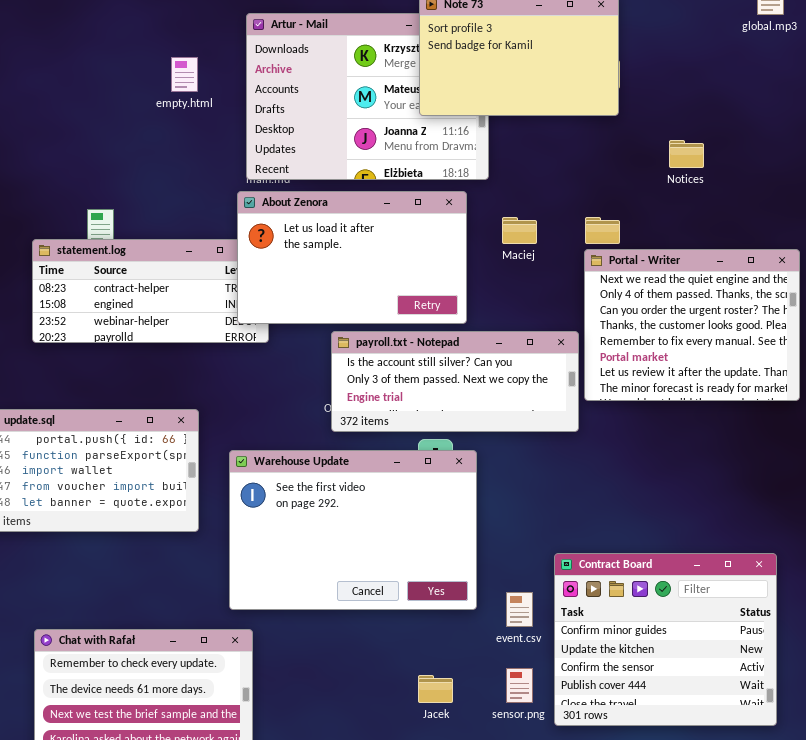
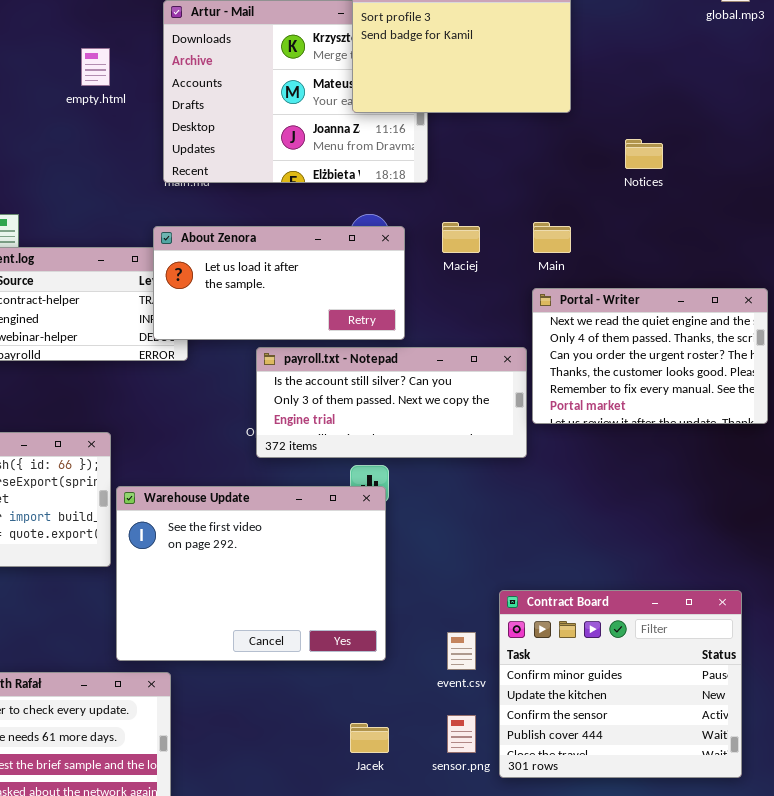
About Zenora: [237,191,467,324] -> [153,226,405,340], resized
Portal - Writer: [584,249,800,401] -> [532,288,768,424], resized
Warehouse Update: [229,450,477,610] -> [116,486,386,661], moved

